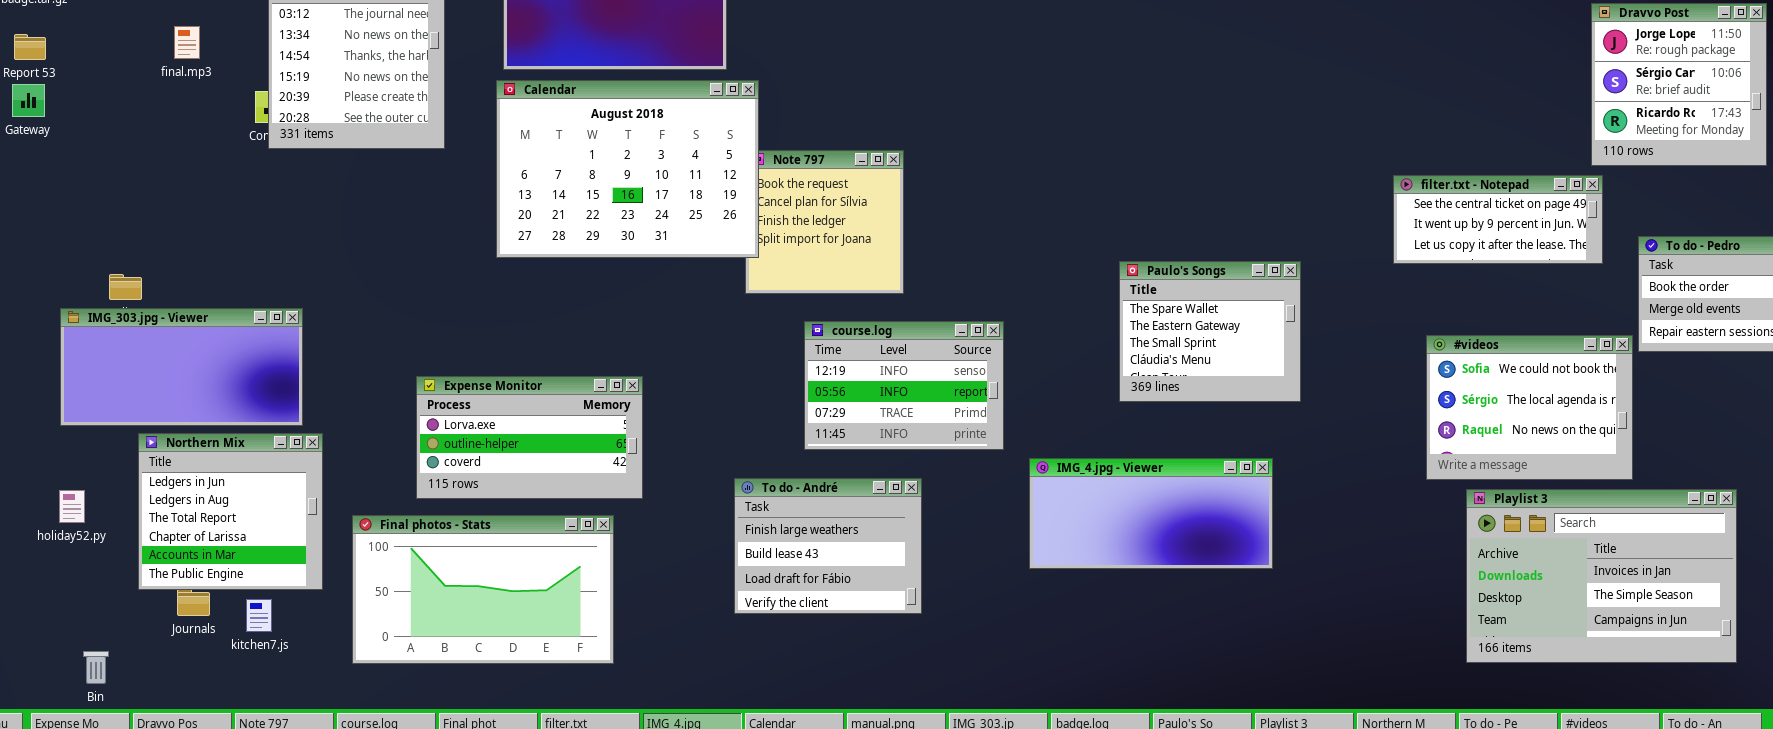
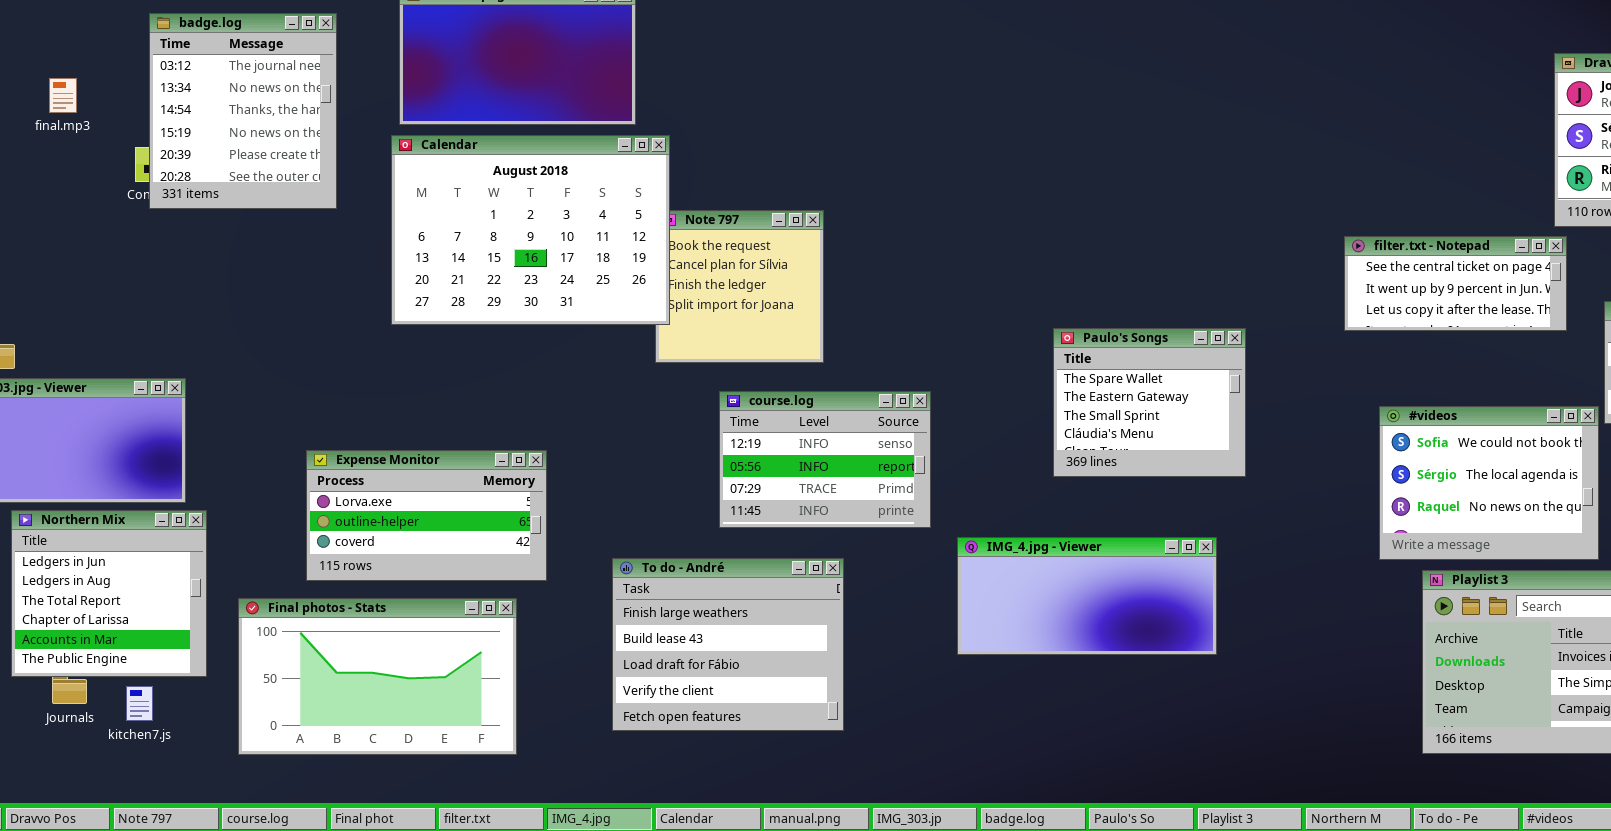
To do - André: [734,478,922,614] -> [612,558,844,731], resized

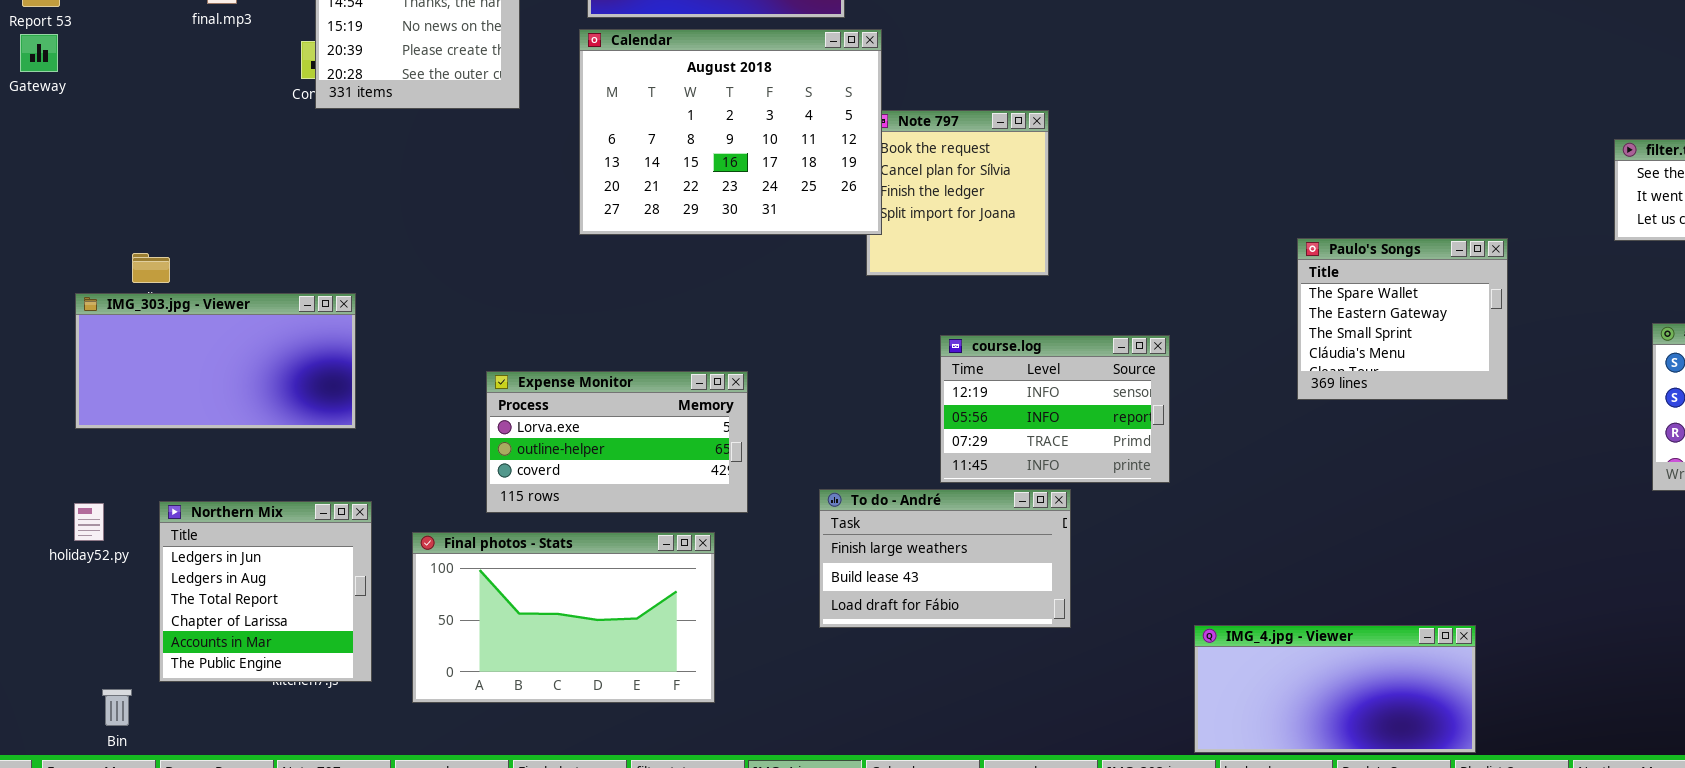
course.log: [719,391,931,528] -> [940,335,1170,483], moved
Northern Mix: [11,510,207,677] -> [159,501,372,682], moved
IMG_4.jpg - Viewer: [957,537,1217,655] -> [1194,625,1476,753], moved
To do - André: [612,558,844,731] -> [819,489,1071,628], resized

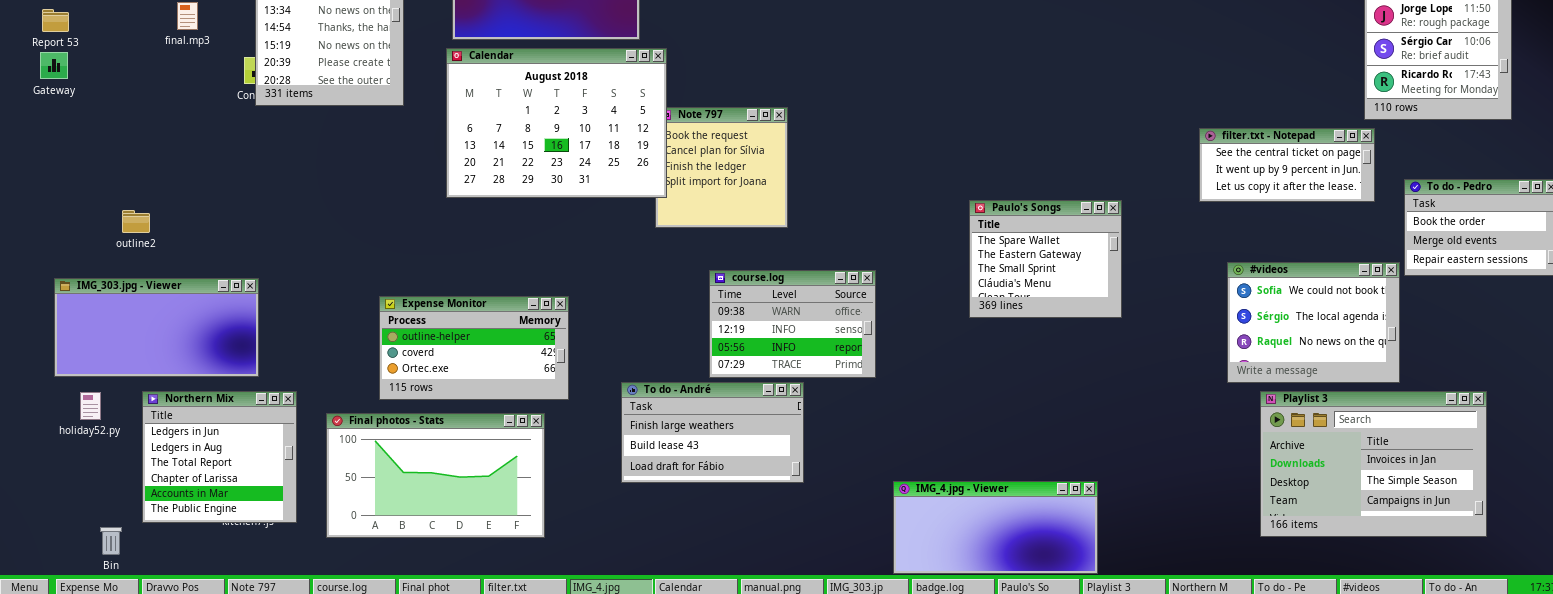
IMG_303.jpg - Viewer: [75,293,356,429] -> [54,278,259,377], moved
course.log: [940,335,1170,483] -> [709,270,876,378], scrolled up 1 row
Expense Monitor: [486,371,748,513] -> [379,296,569,400], scrolled down 1 row

